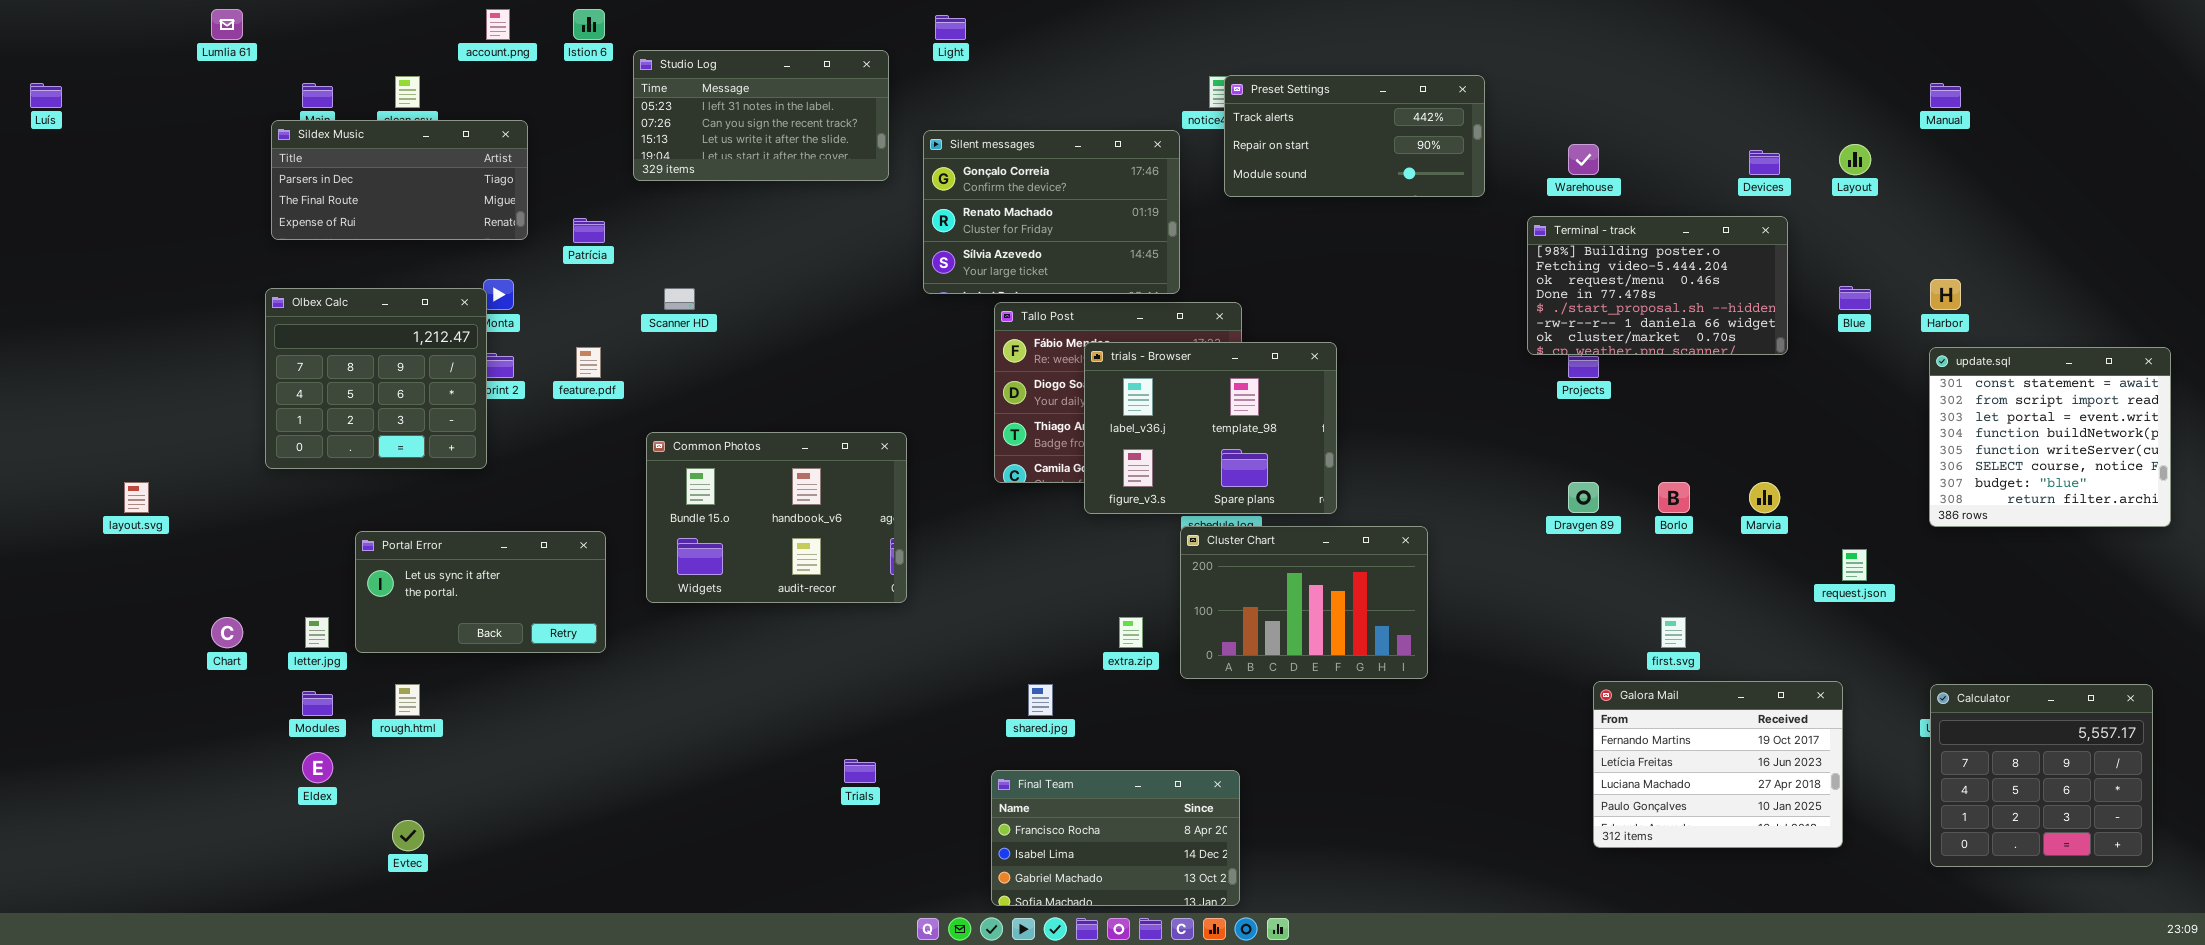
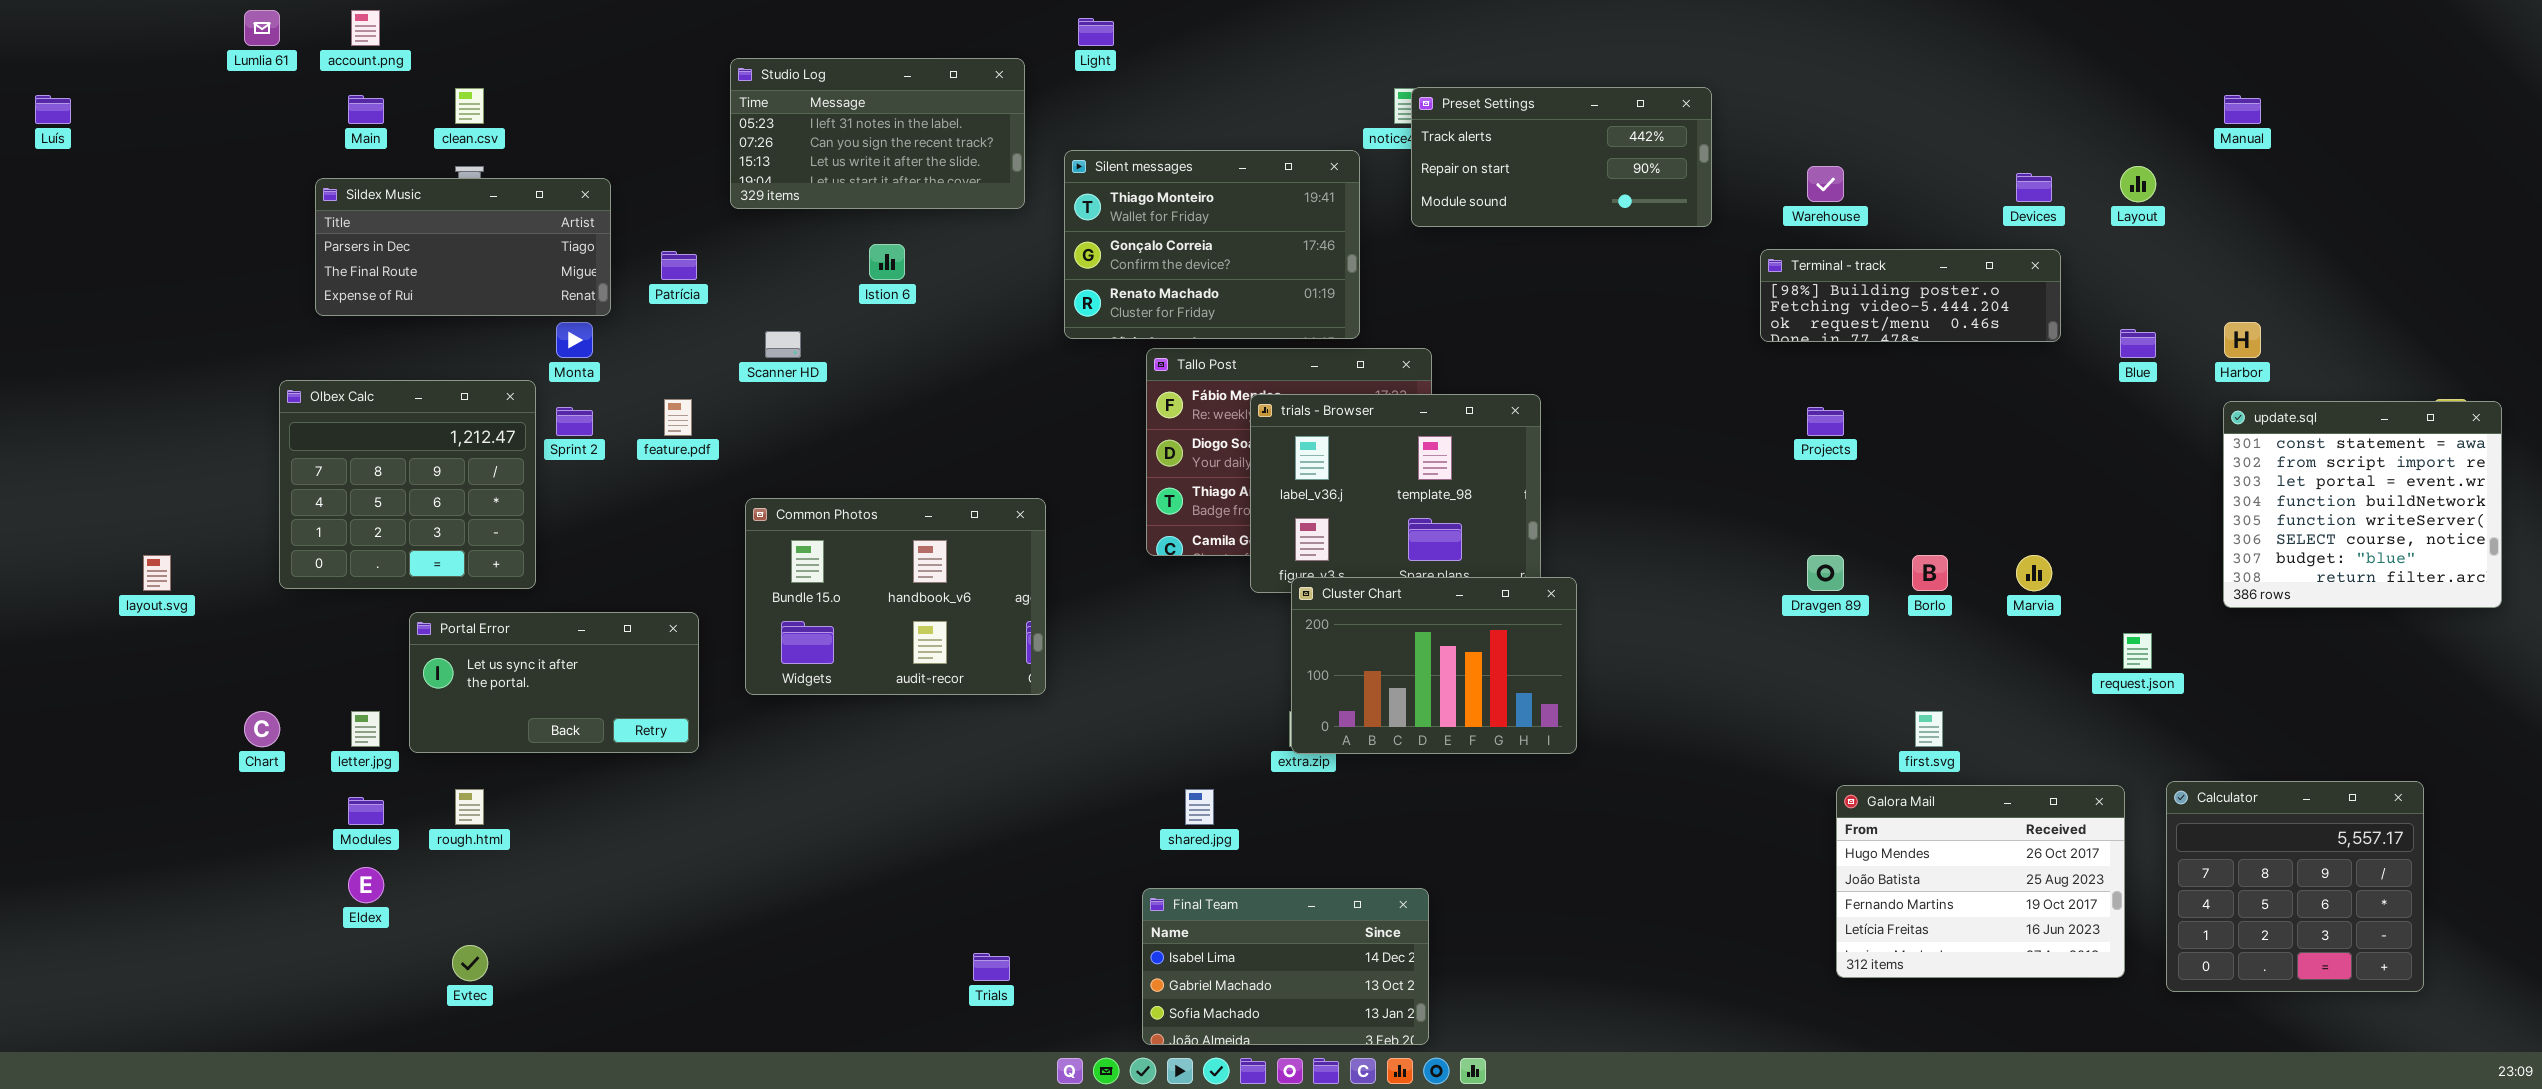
account.png: [486,9,510,40] -> [351,10,380,46], moved
Istion 6: [573,9,605,40] -> [869,244,905,280], moved
Sildex Music: [271,120,528,240] -> [315,178,611,316], moved
Silent messages: [923,130,1180,294] -> [1064,150,1360,339], scrolled up 1 row
Terminal - track: [1527,216,1788,355] -> [1760,249,2061,342], resized
Olbex Calc: [265,288,487,469] -> [279,380,536,589], moved
Cluster Chart: [1180,526,1428,679] -> [1291,577,1577,754], moved
Galora Mail: [1593,681,1843,848] -> [1836,785,2125,978], scrolled up 2 rows
Calculator: [1930,684,2153,867] -> [2166,781,2424,992], moved
Trials: [844,759,876,783] -> [973,953,1010,981], moved
Final Team: [991,770,1240,906] -> [1142,888,1429,1045], scrolled down 1 row

